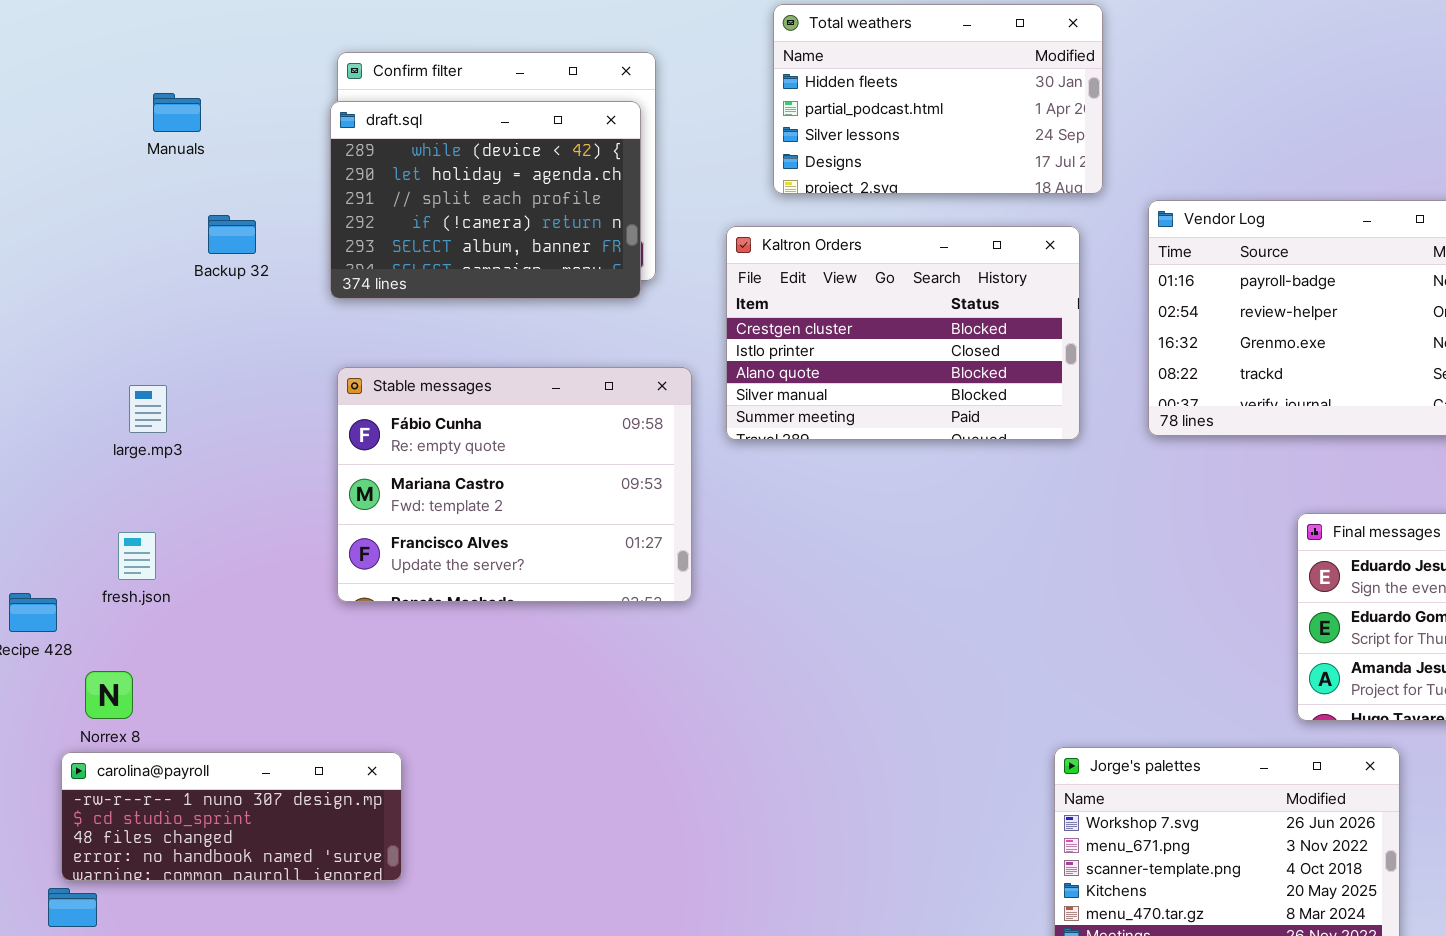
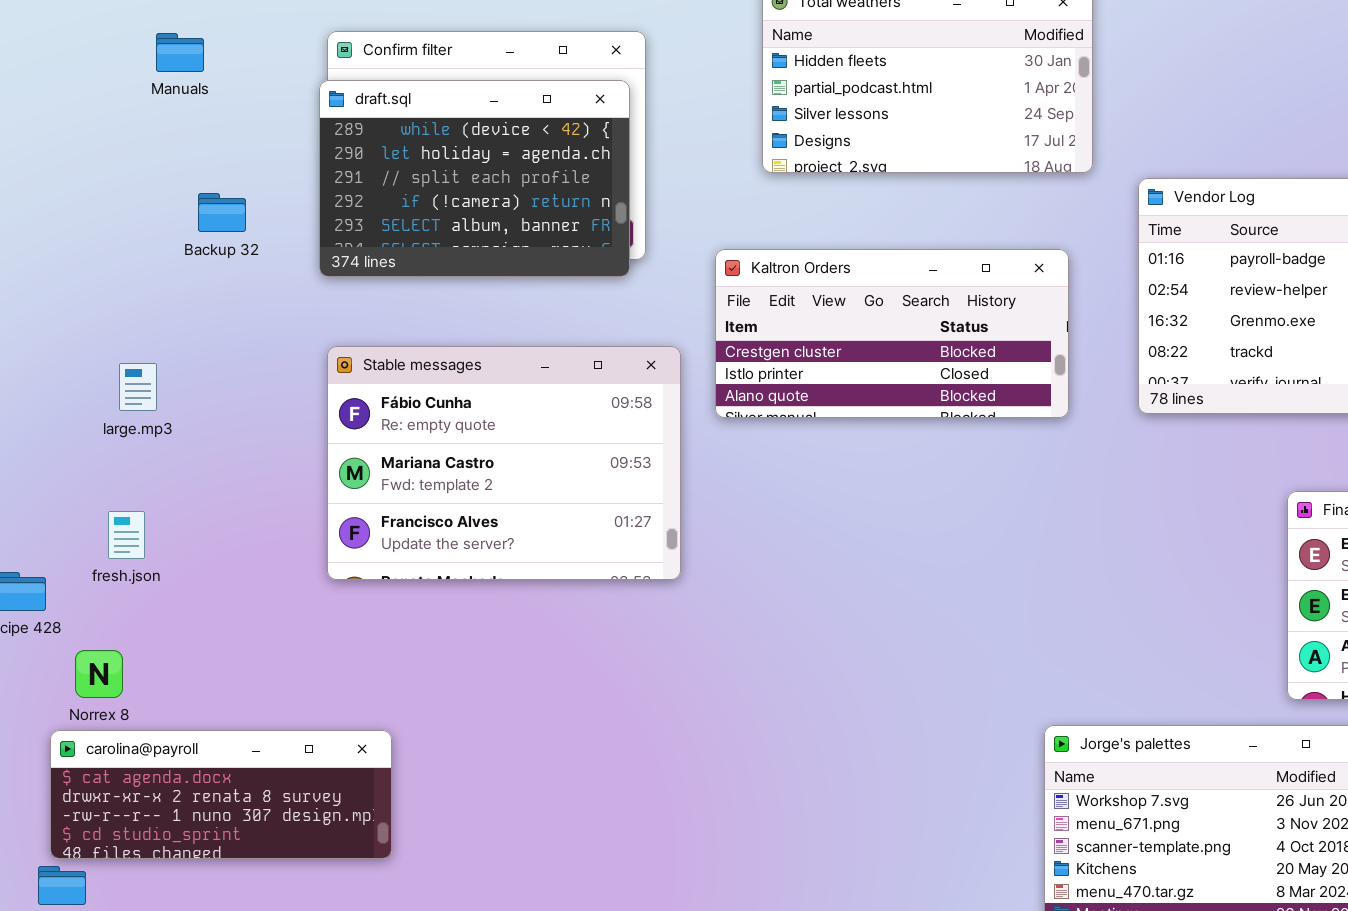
Manuals: [153,93,201,132] -> [156,33,204,72], moved
Kaltron Orders: [726,226,1080,440] -> [715,249,1069,418], resized
carolina@payroll: [61,752,402,881] -> [50,730,392,859], scrolled up 2 rows

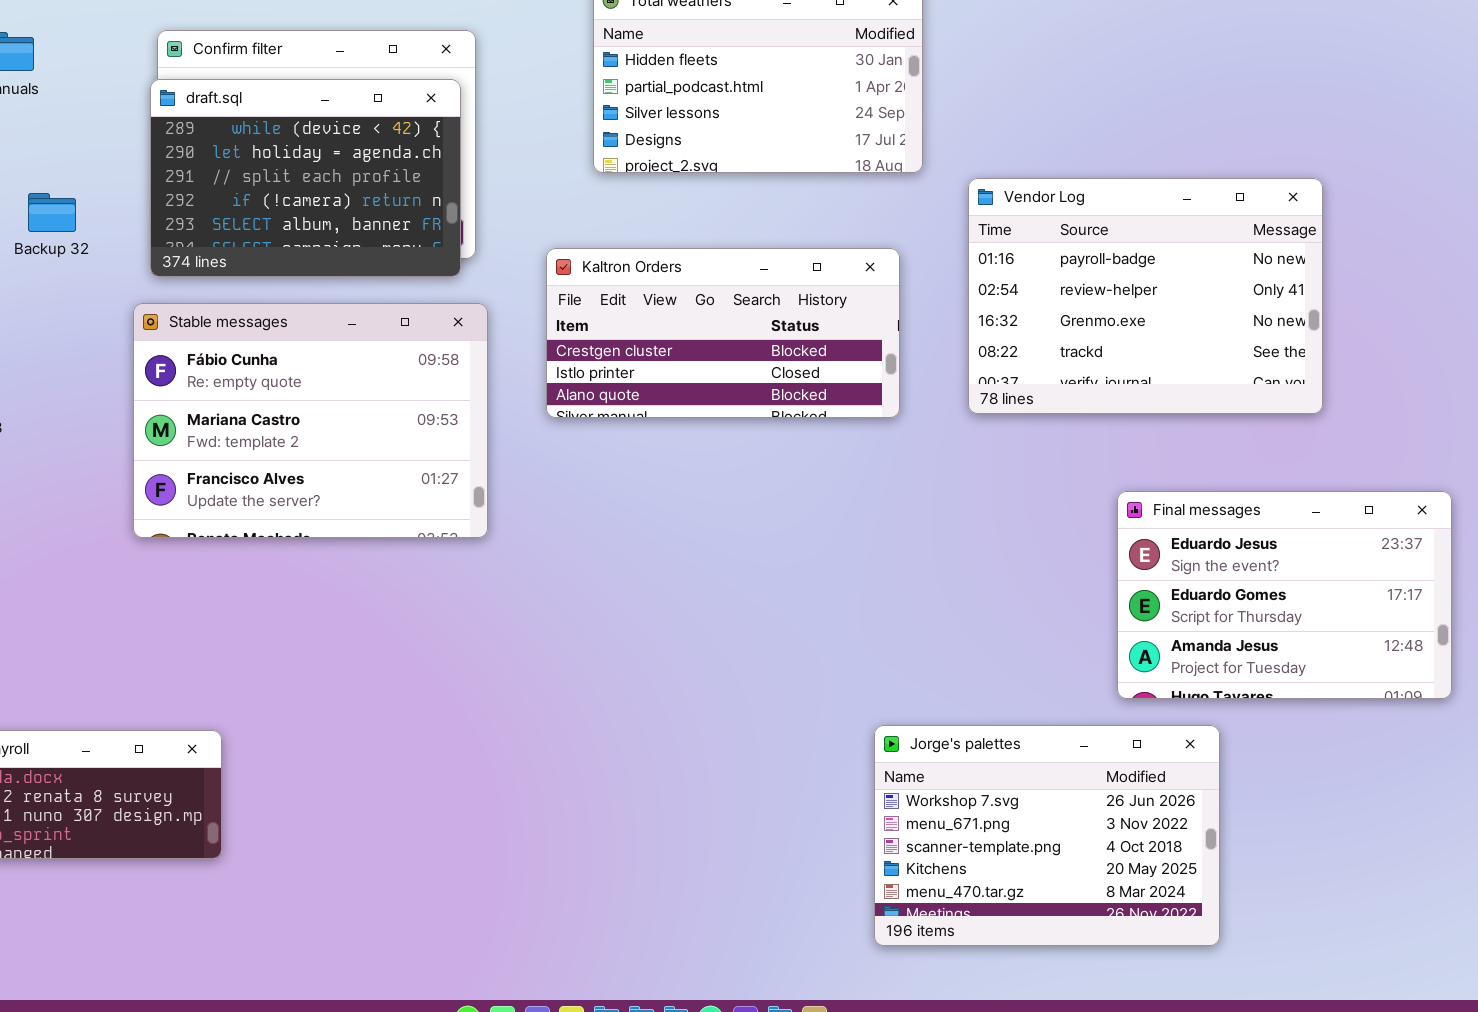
Stable messages: [327,346,681,580] -> [133,303,488,538], moved

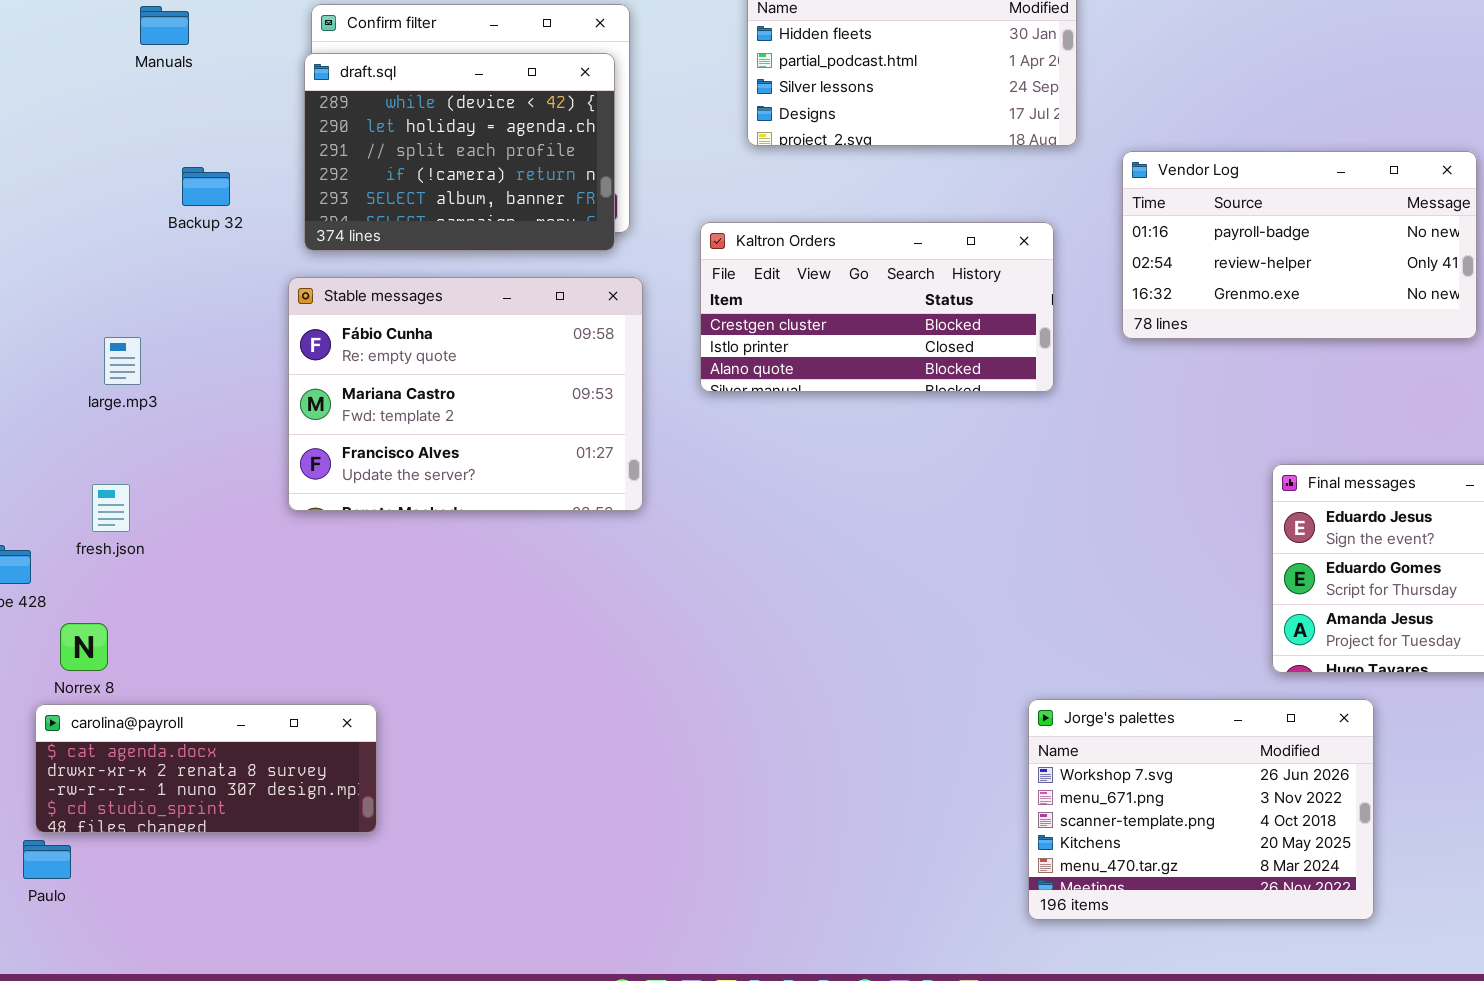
Vendor Log: [968,178,1323,414] -> [1122,151,1477,339], resized

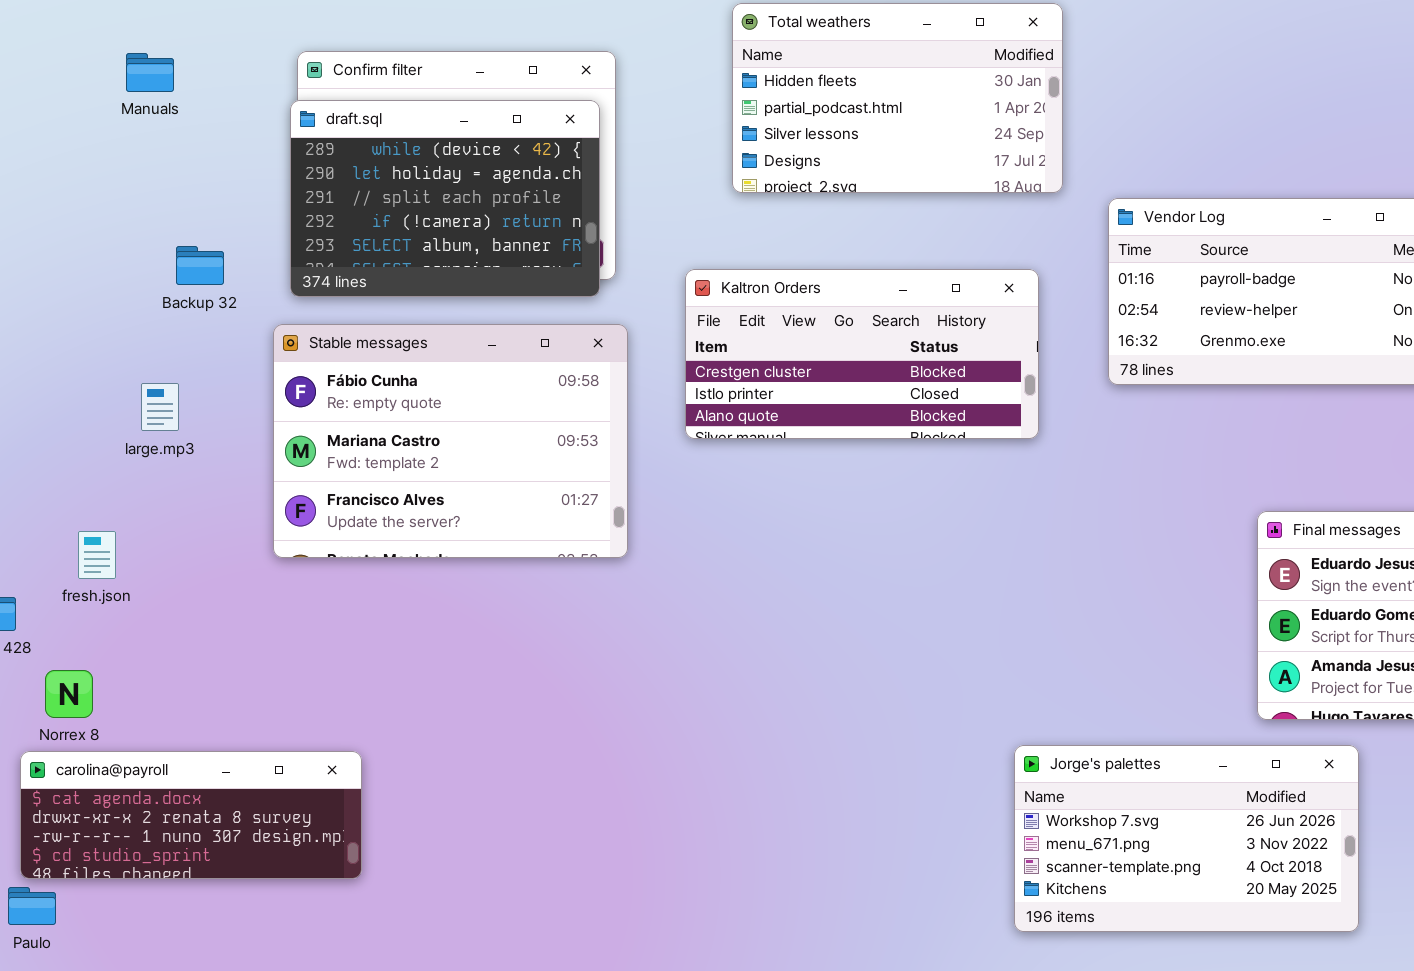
Backup 32: [182,167,230,206] -> [176,246,224,285], moved
large.mp3: [104,337,141,385] -> [141,383,179,431], moved
Jorge's palettes: [1028,699,1374,920] -> [1014,745,1359,932], resized

